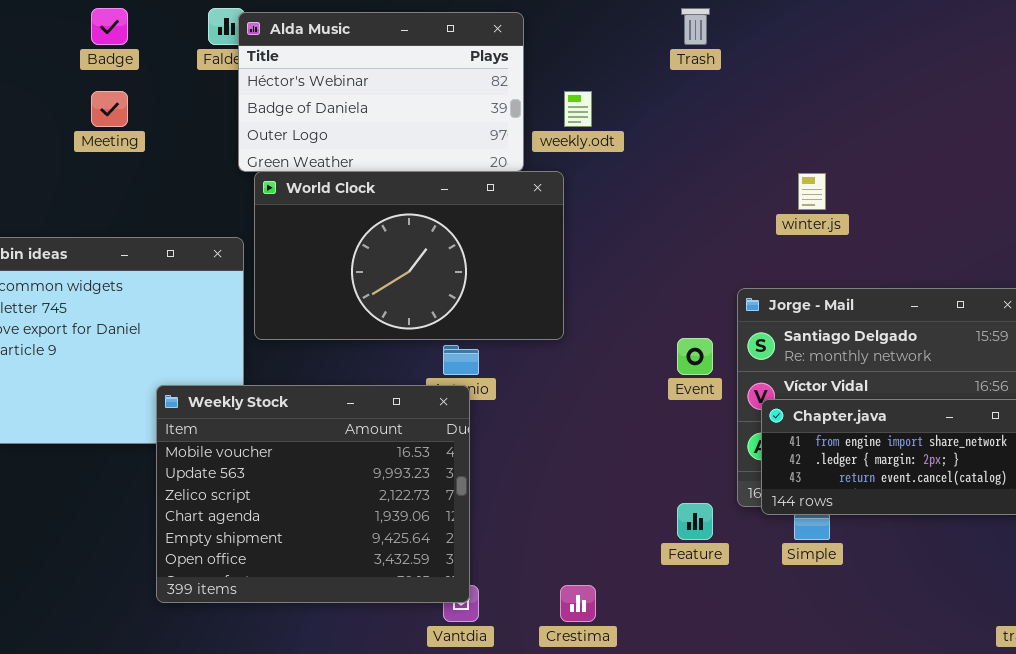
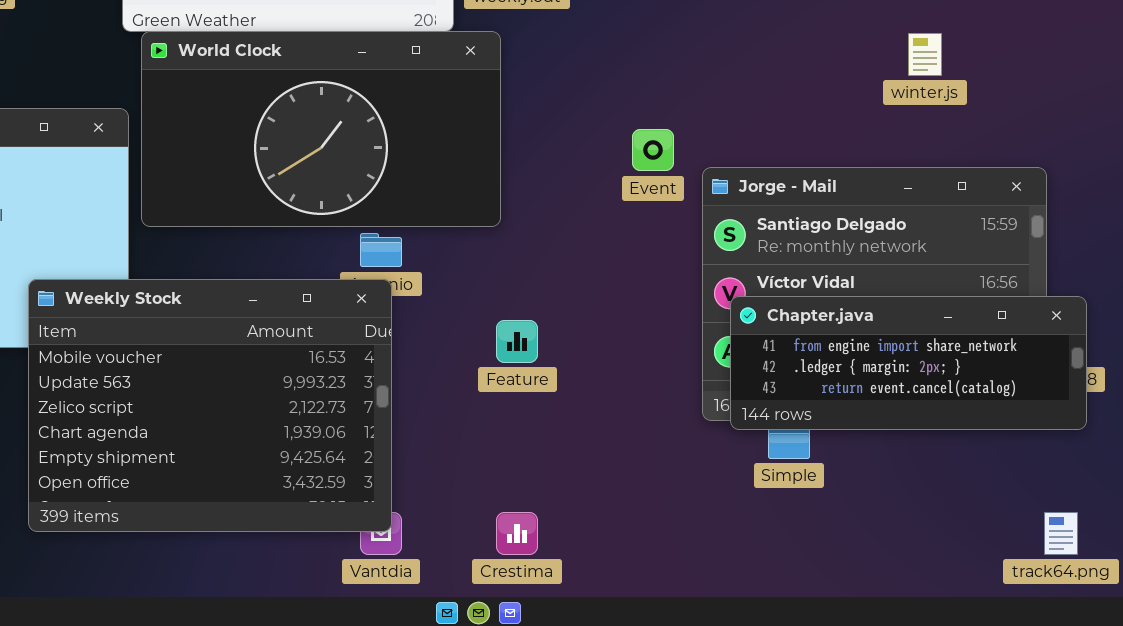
winter.js: [798,173,826,210] -> [908,33,942,76], moved
Event: [677,338,713,375] -> [632,129,674,171], moved
Feature: [677,503,713,540] -> [496,320,538,363], moved

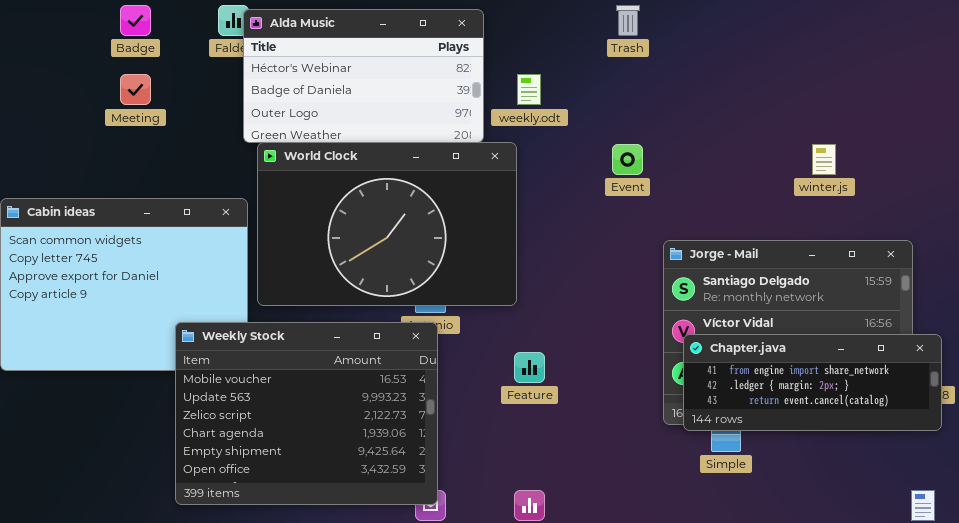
World Clock: [141,31,501,227] -> [257,142,517,306], resized
Event: [632,129,674,171] -> [612,144,643,175], moved

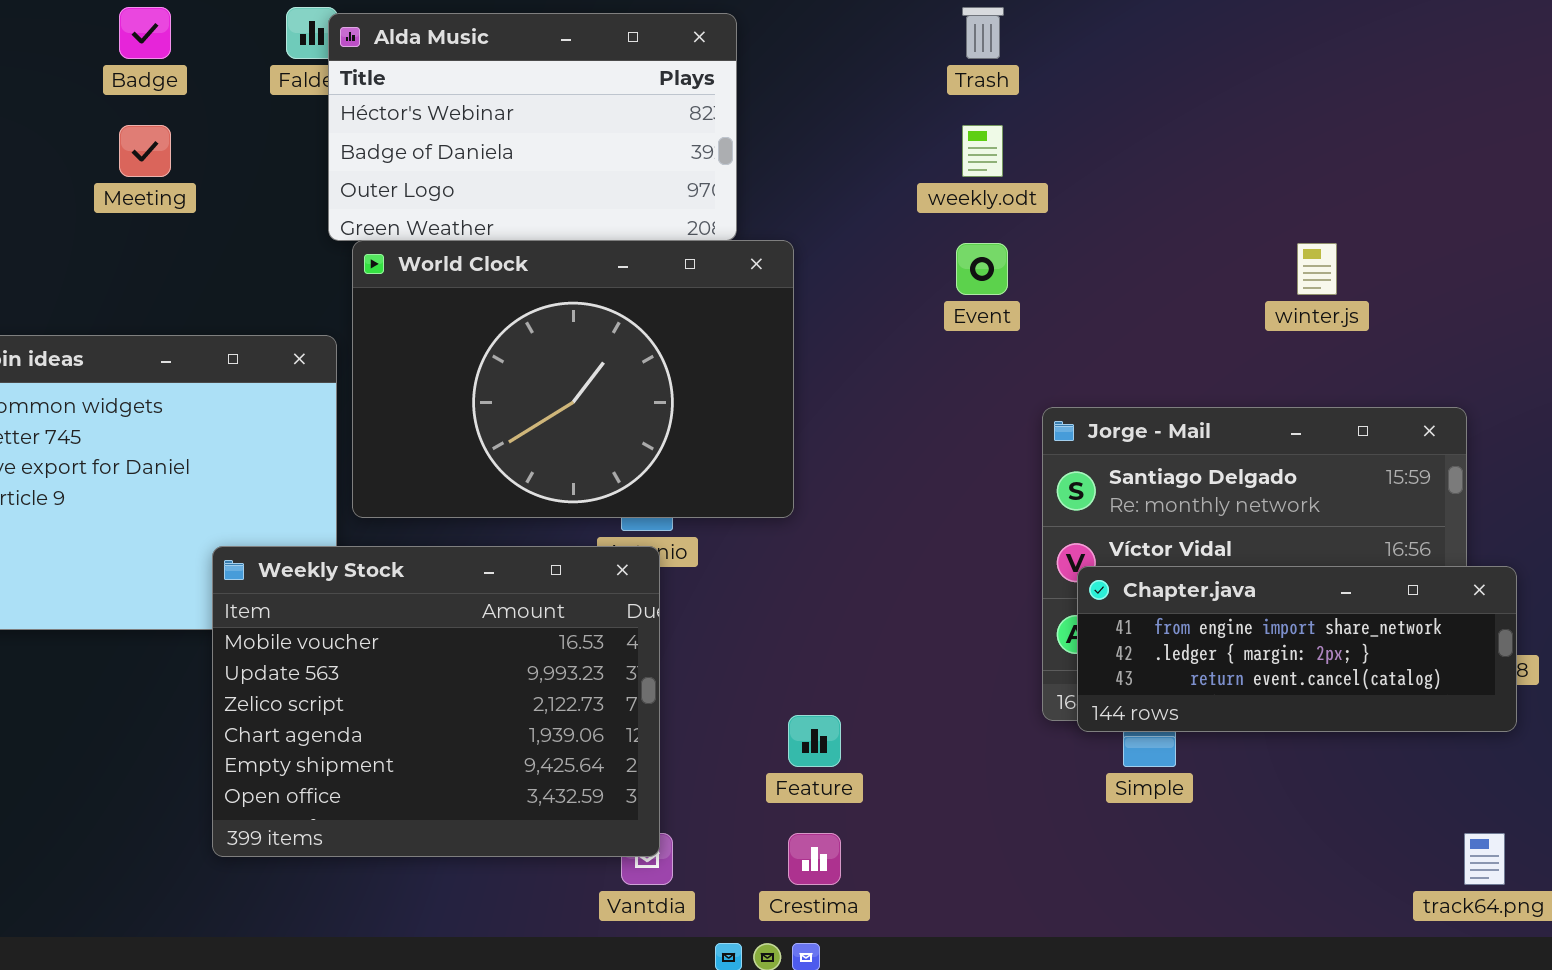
weekly.odt: [517,74,541,105] -> [962,125,1003,177], moved
Feature: [514,352,545,383] -> [788,715,841,767], moved

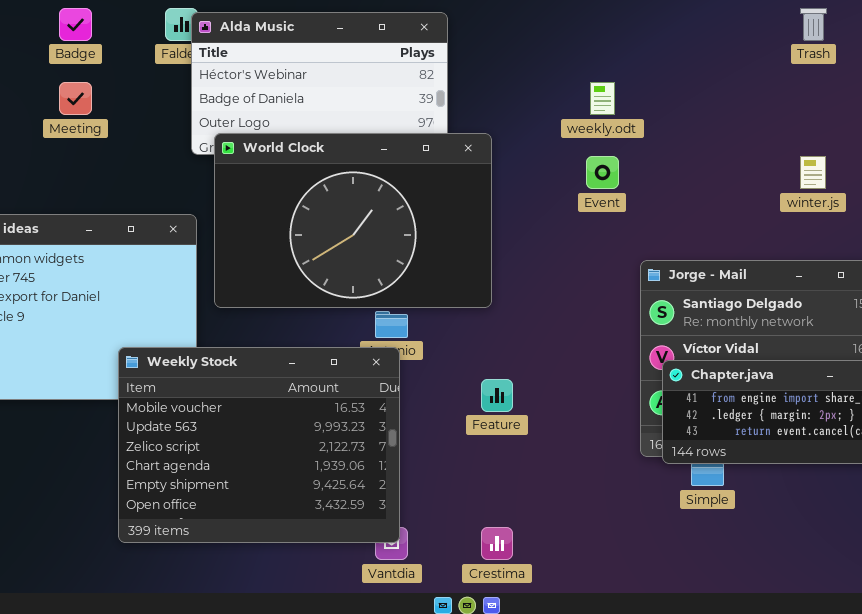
Trash: [962,7,1004,59] -> [800,8,827,41], moved
World Clock: [352,240,794,518] -> [214,133,492,308], moved
Feature: [788,715,841,767] -> [481,379,513,412], moved

